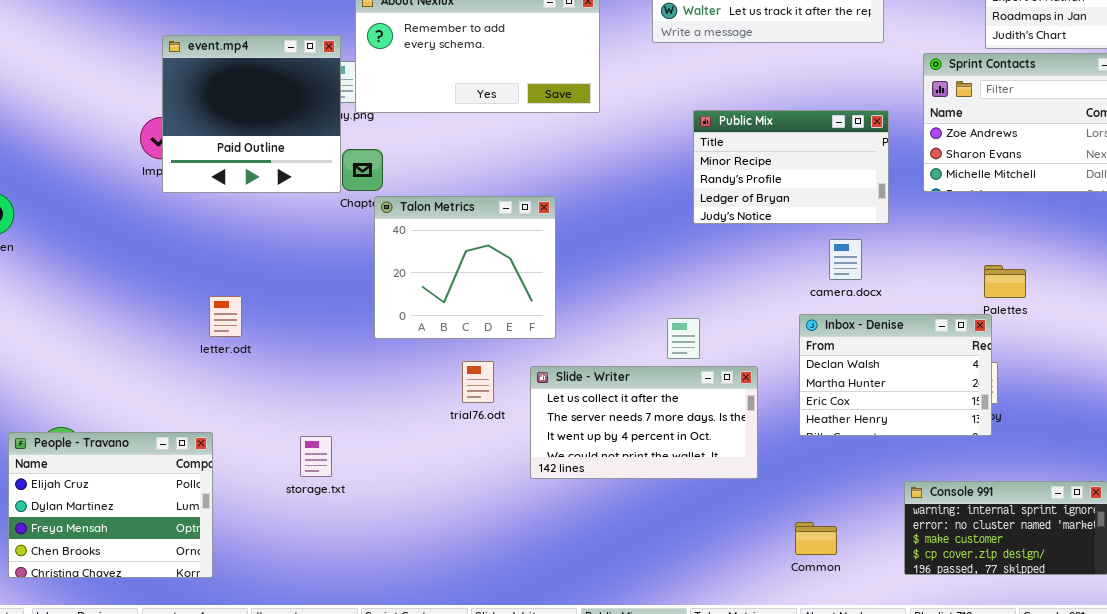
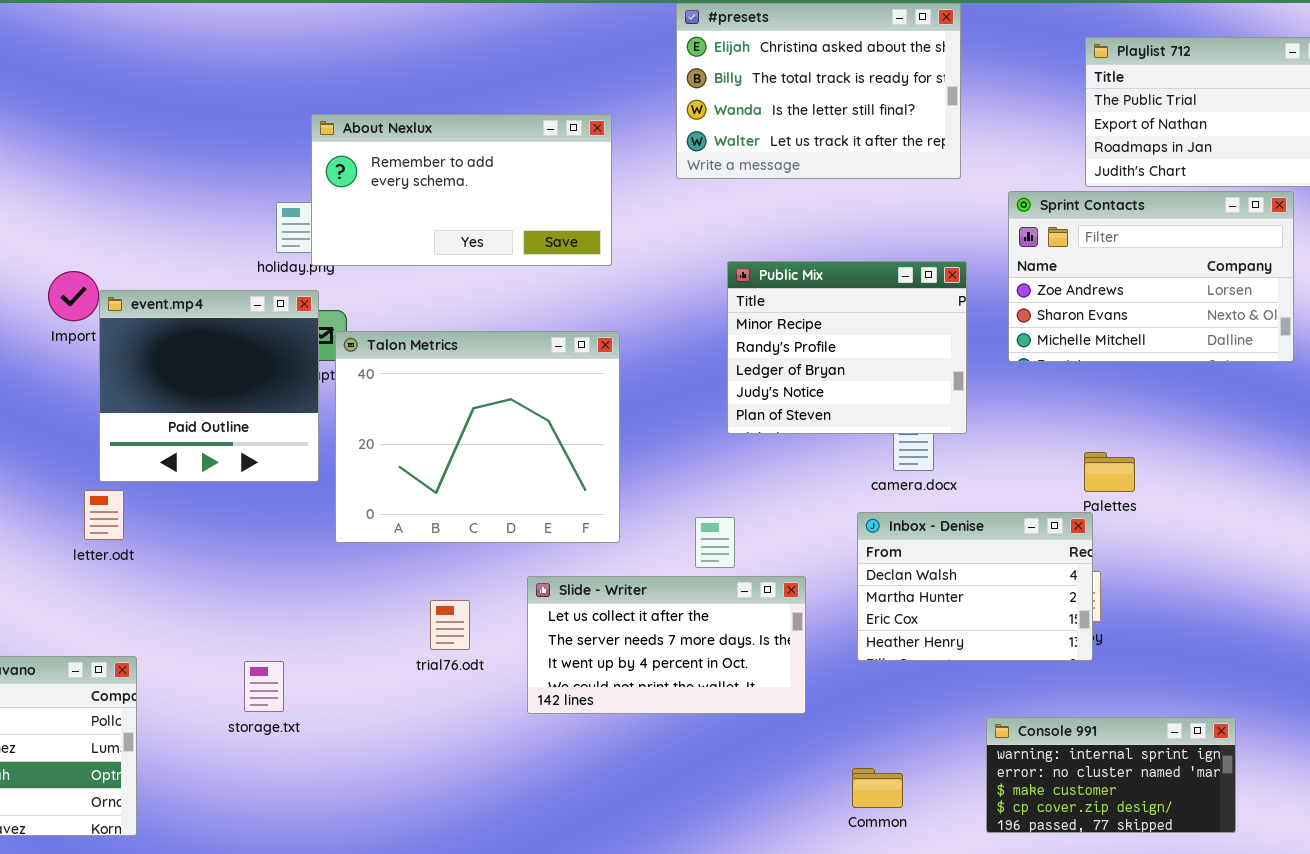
event.mp4: [162,35,341,193] -> [99,290,319,482], moved
Public Mix: [693,110,889,224] -> [727,261,967,434], resized
Talon Metrics: [374,196,556,339] -> [335,331,620,543], resized
letter.odt: [209,296,242,337] -> [84,490,124,540], moved
trial76.odt: [462,361,494,403] -> [430,600,470,650], moved

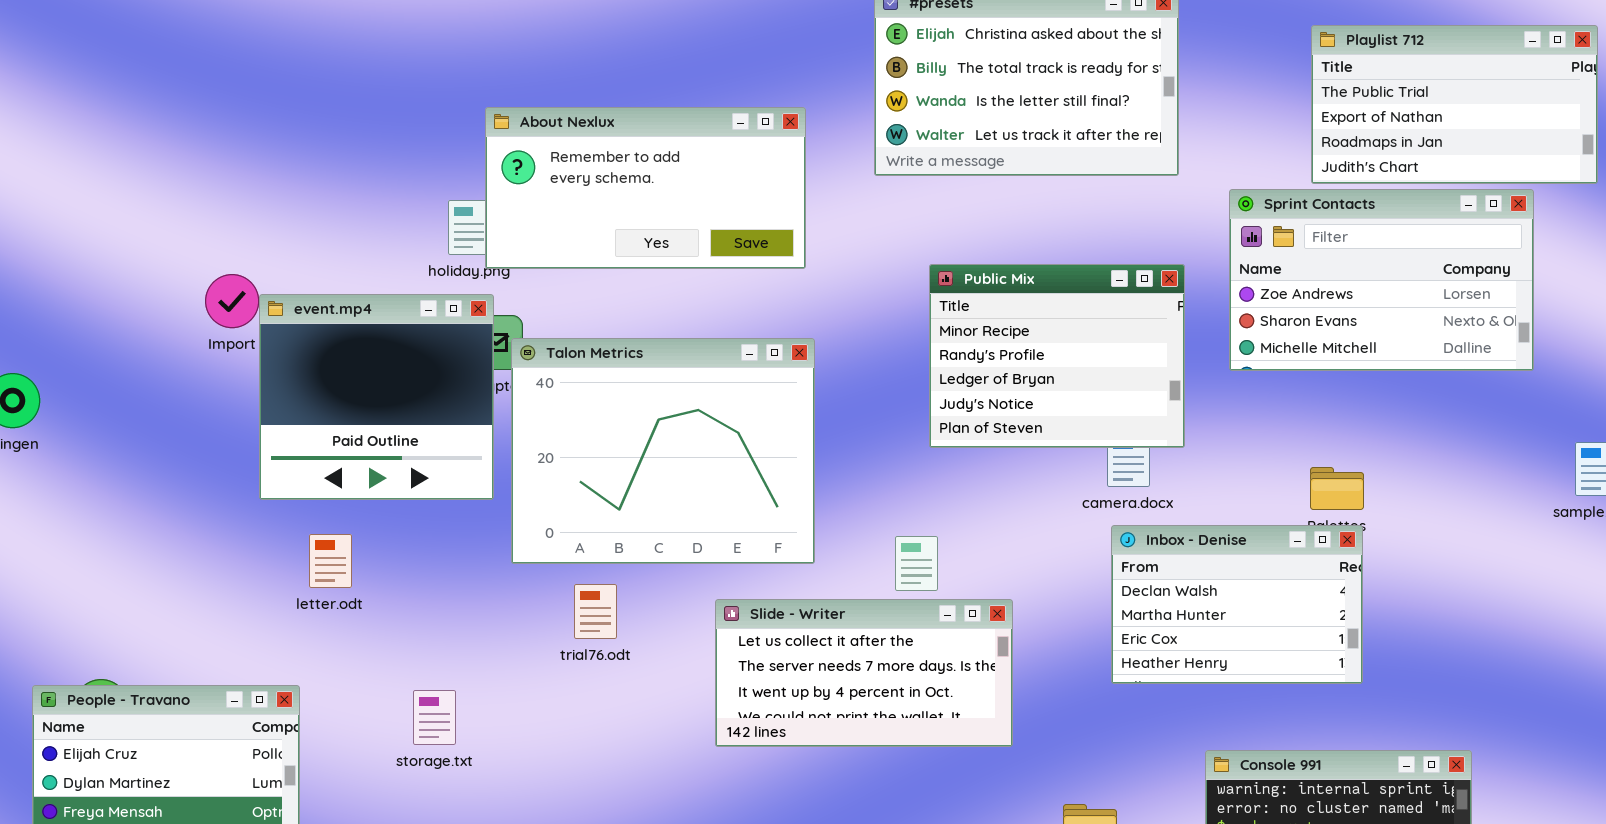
letter.odt: [84,490,124,540] -> [309,534,352,588], moved
Inbox - Denise: [857,512,1093,661] -> [1111,525,1363,684], moved
trial76.odt: [430,600,470,650] -> [574,584,617,639], moved

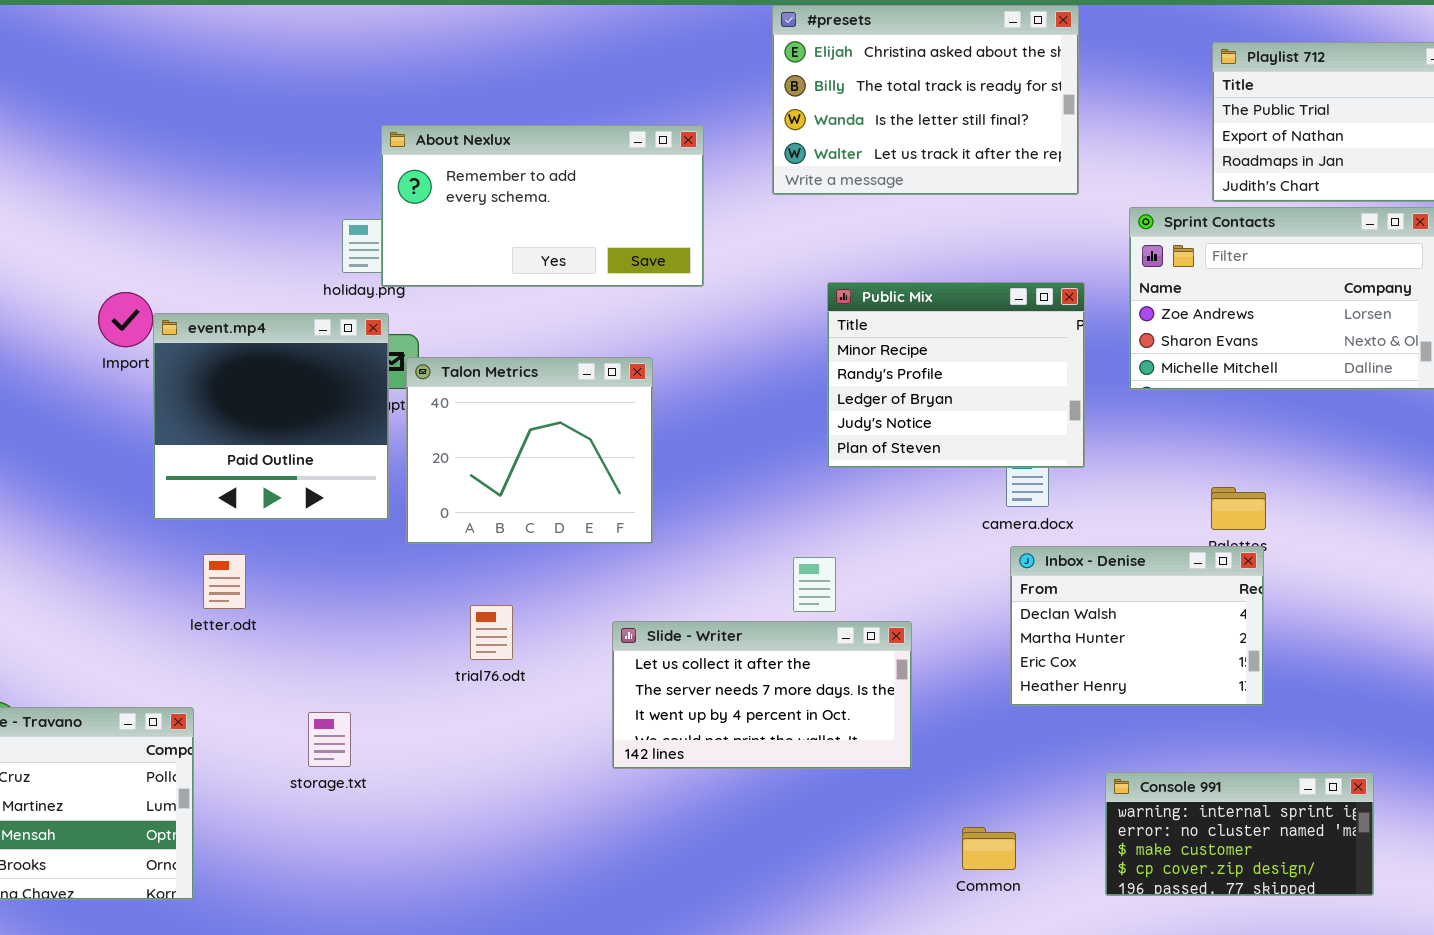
Talon Metrics: [511,338,815,564] -> [406,357,653,544], resized

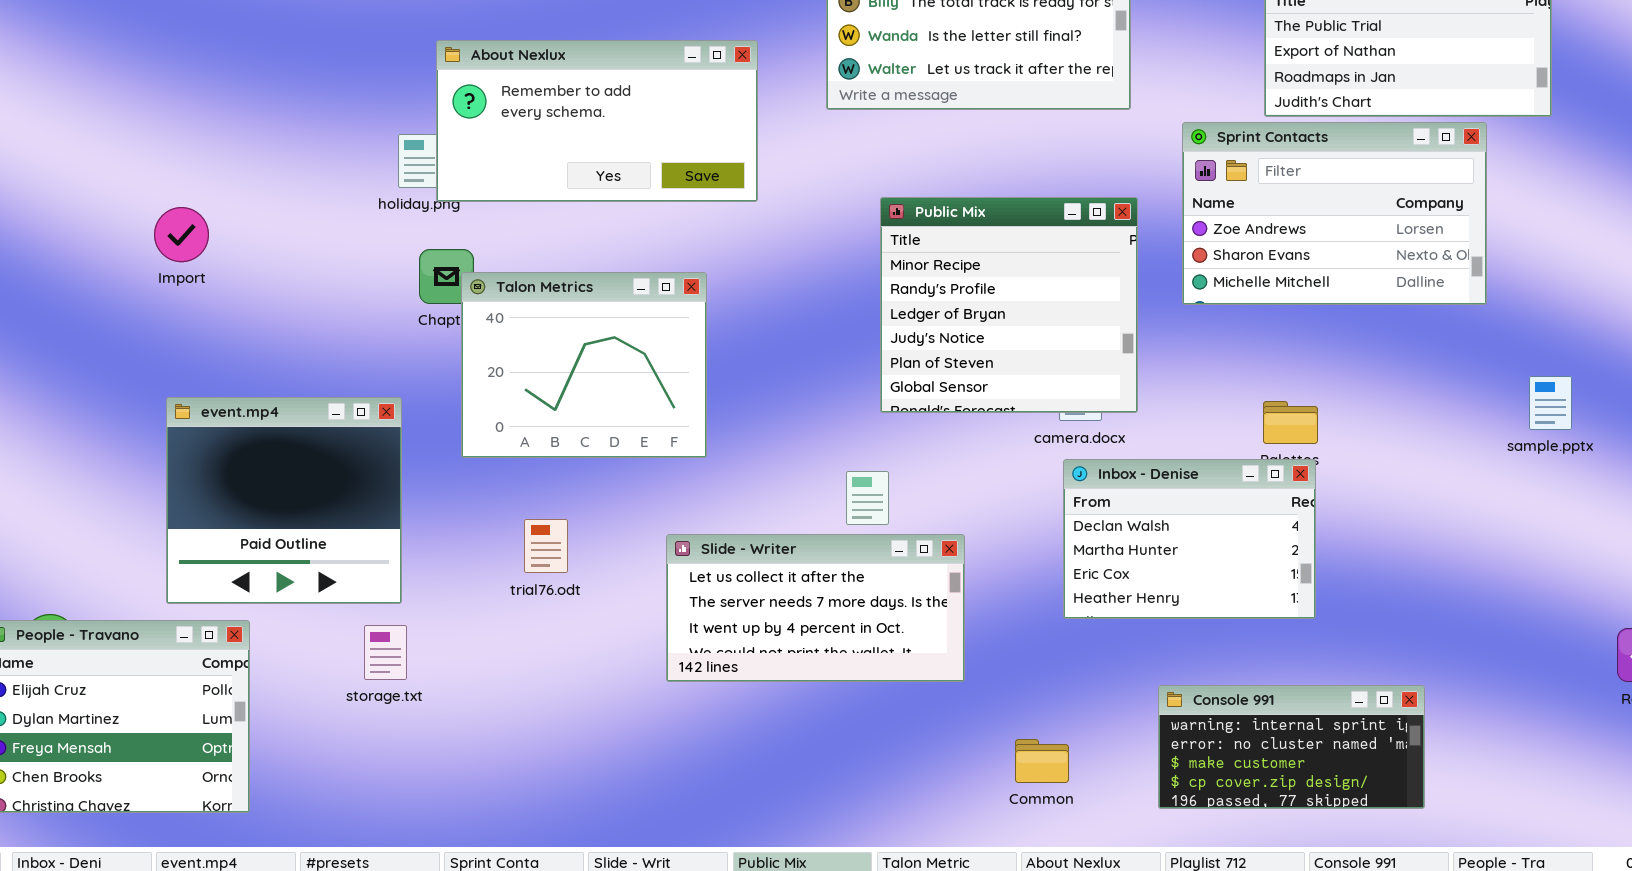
Public Mix: [827,282,1085,468] -> [880,197,1138,413], resized
event.mp4: [153,313,389,520] -> [166,397,402,604], moved

